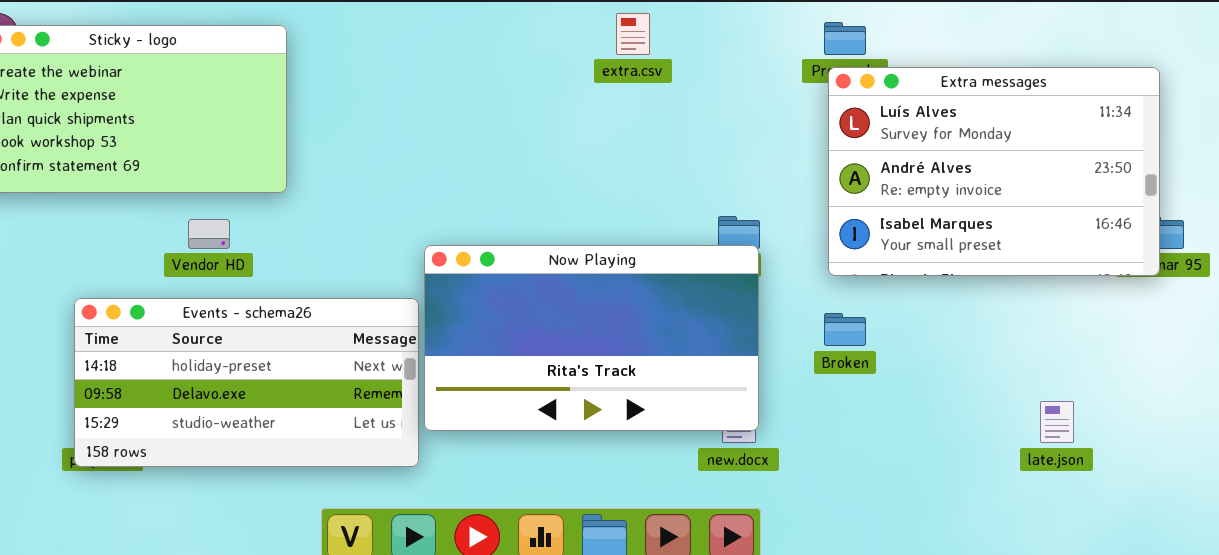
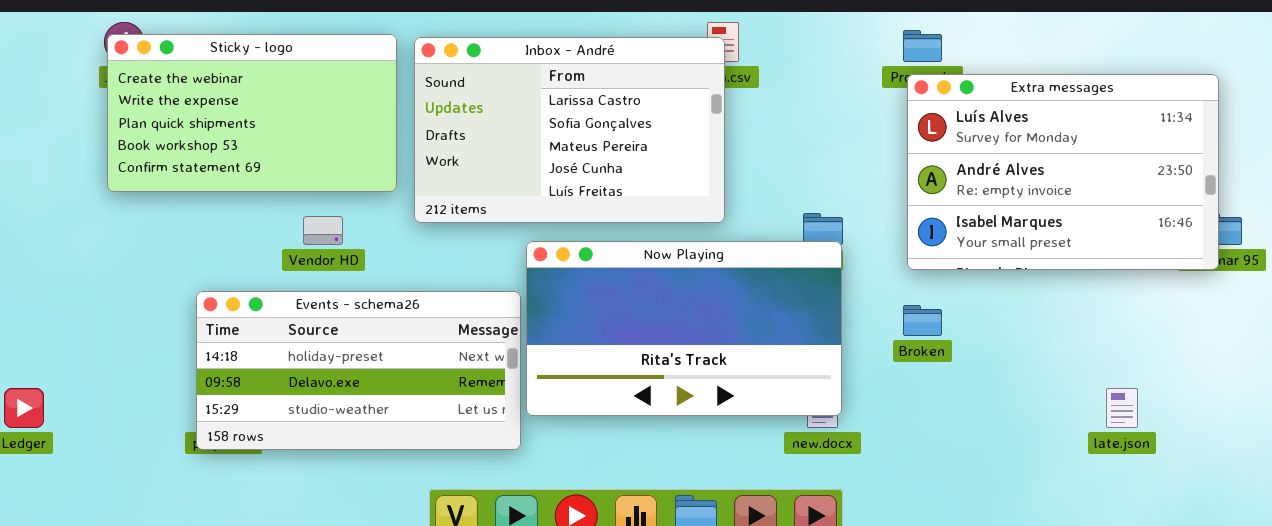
Inbox - André: none -> [414,37,725,223], opened

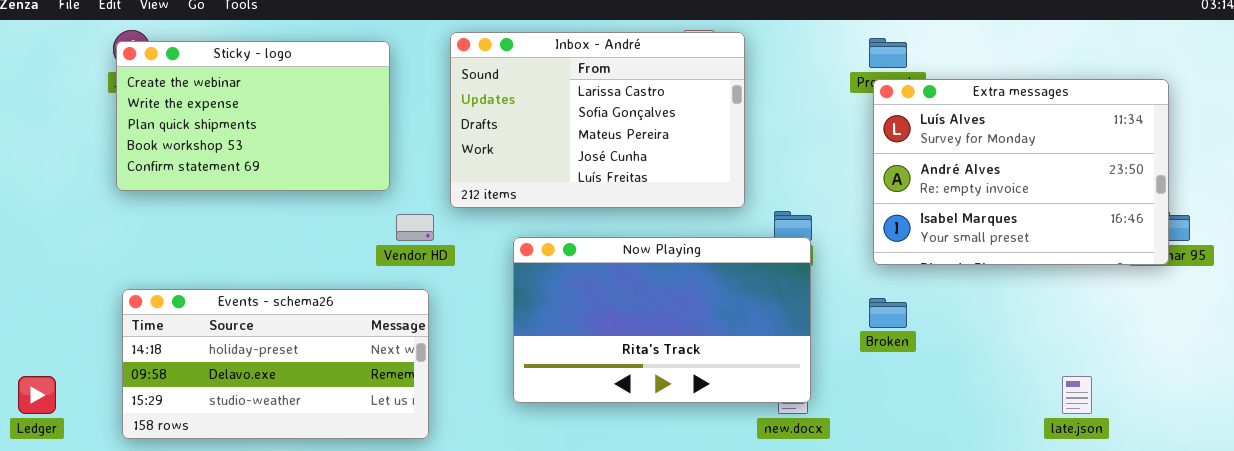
Inbox - André: [414,37,725,223] -> [450,32,745,208], moved
Vendor HD: [303,216,343,245] -> [396,214,434,241], moved
Events - schema26: [196,291,521,450] -> [122,289,429,439], moved

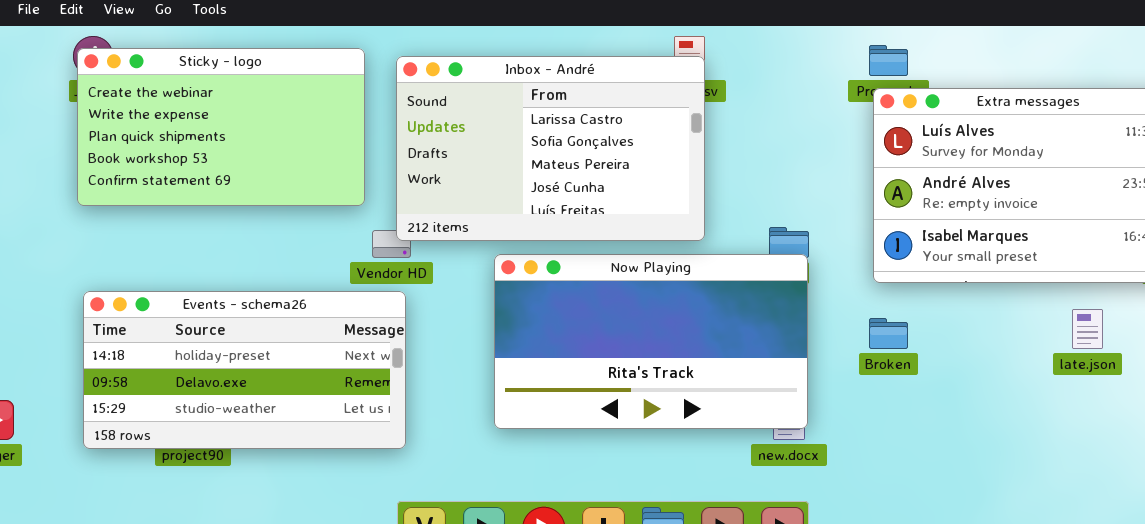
Inbox - André: [450,32,745,208] -> [396,56,705,241], moved
Events - schema26: [122,289,429,439] -> [83,291,406,449], moved
late.json: [1062,376,1092,414] -> [1072,309,1103,349], moved

